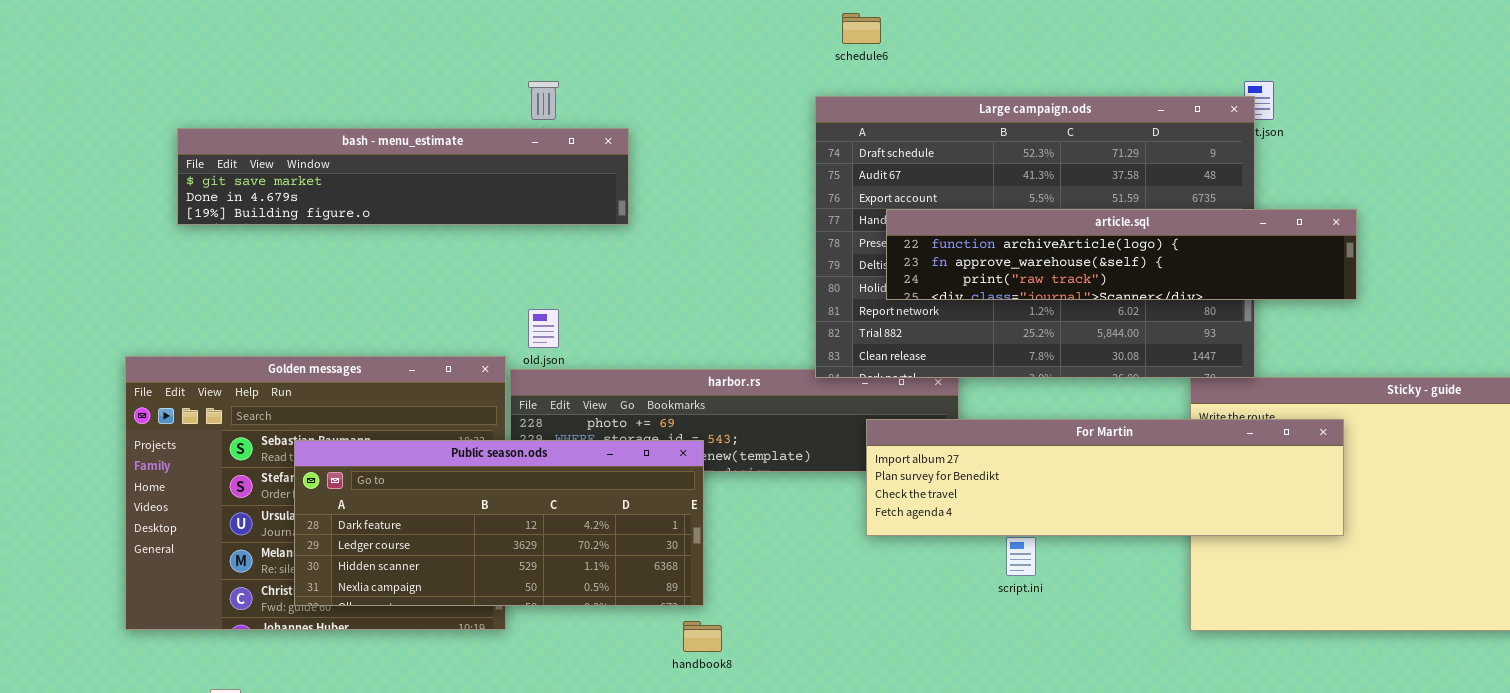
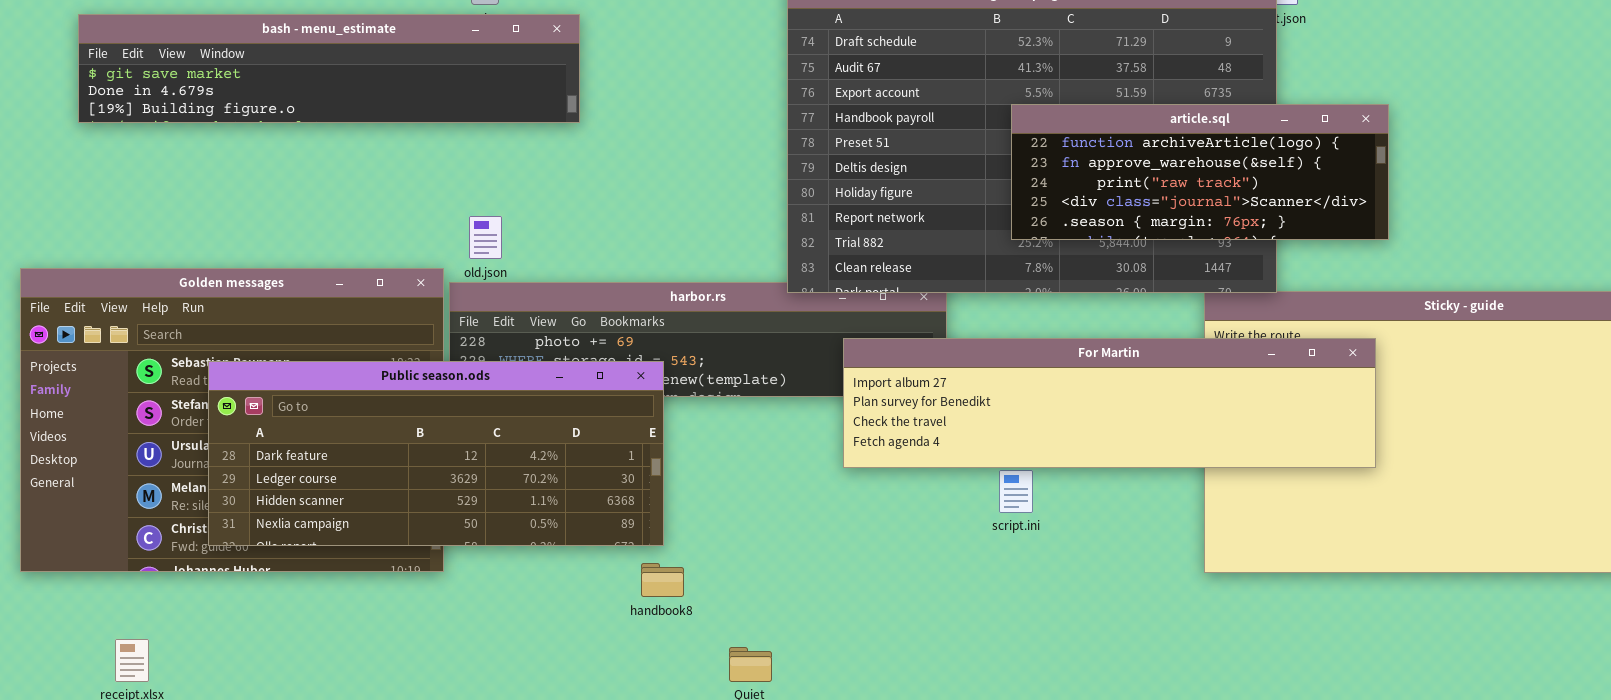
article.sql: [886,209,1357,300] -> [1011,104,1389,240], resized

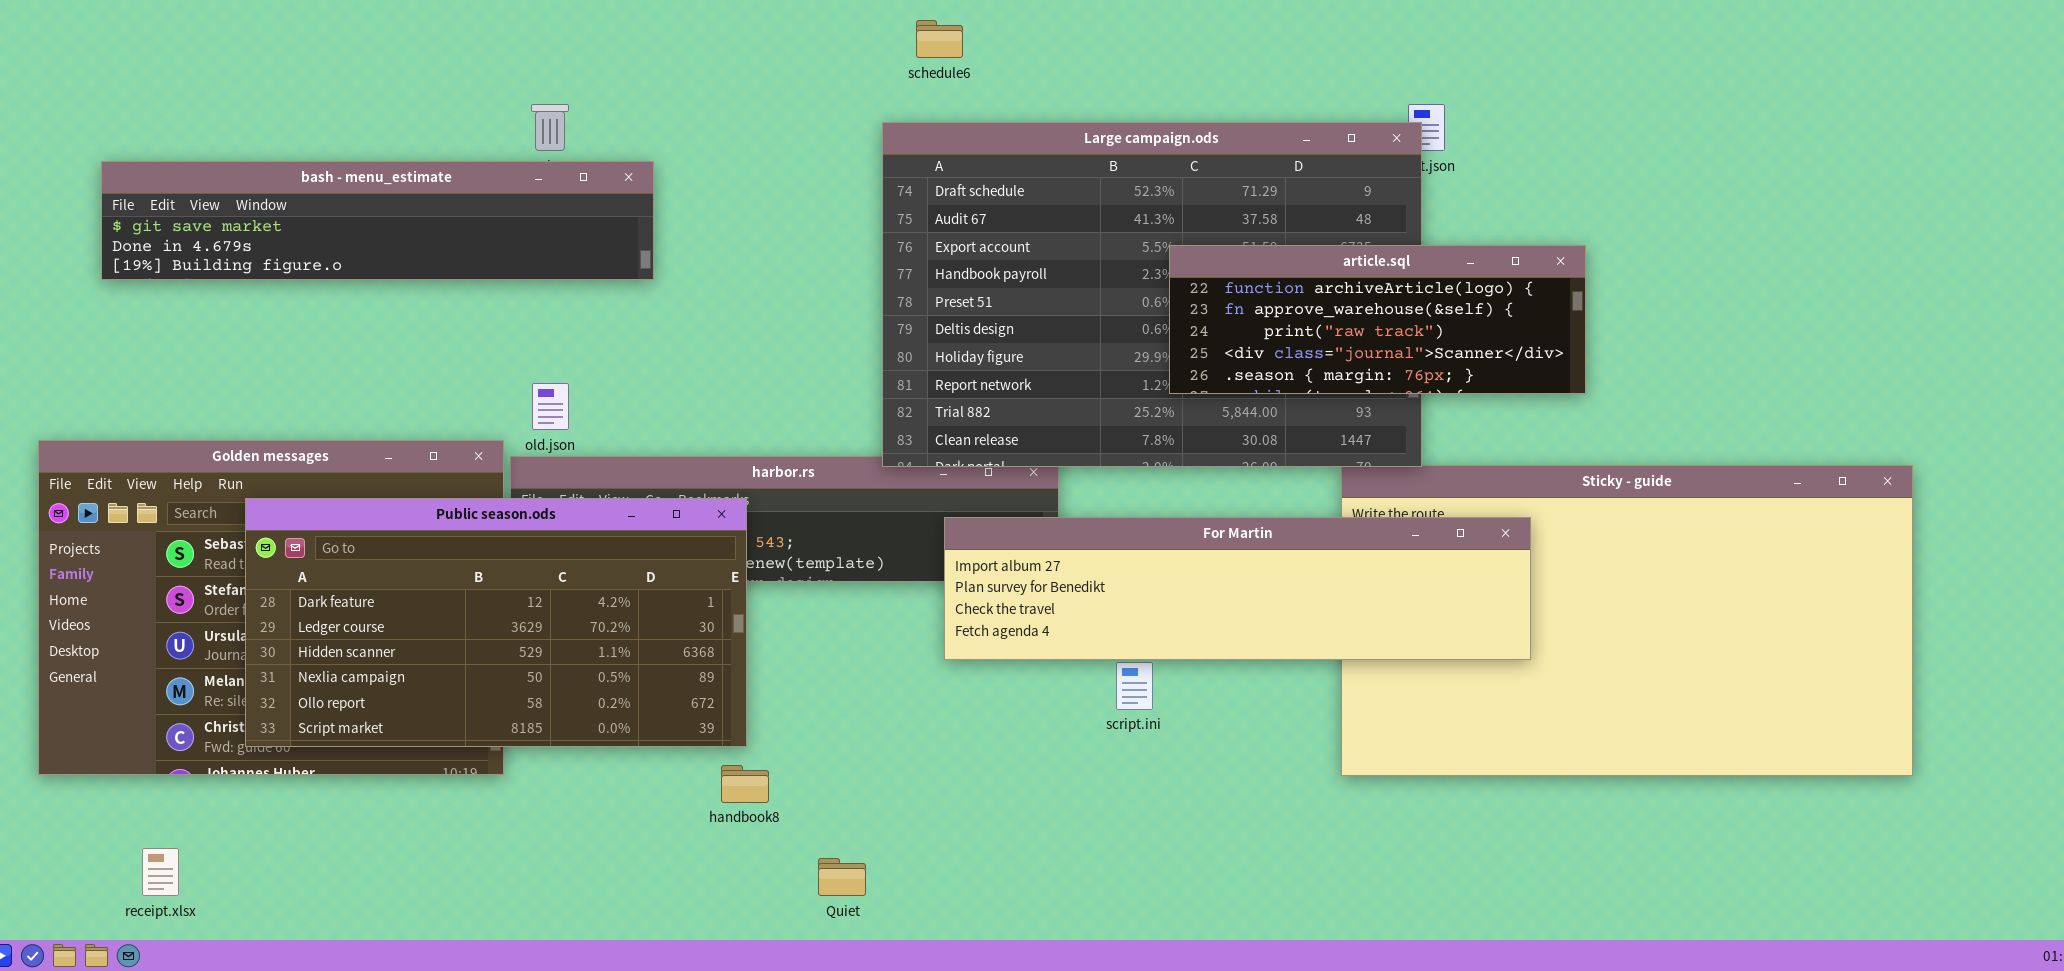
article.sql: [1011,104,1389,240] -> [1169,245,1586,394], moved
Public season.ods: [208,361,664,546] -> [245,498,747,747], resized

